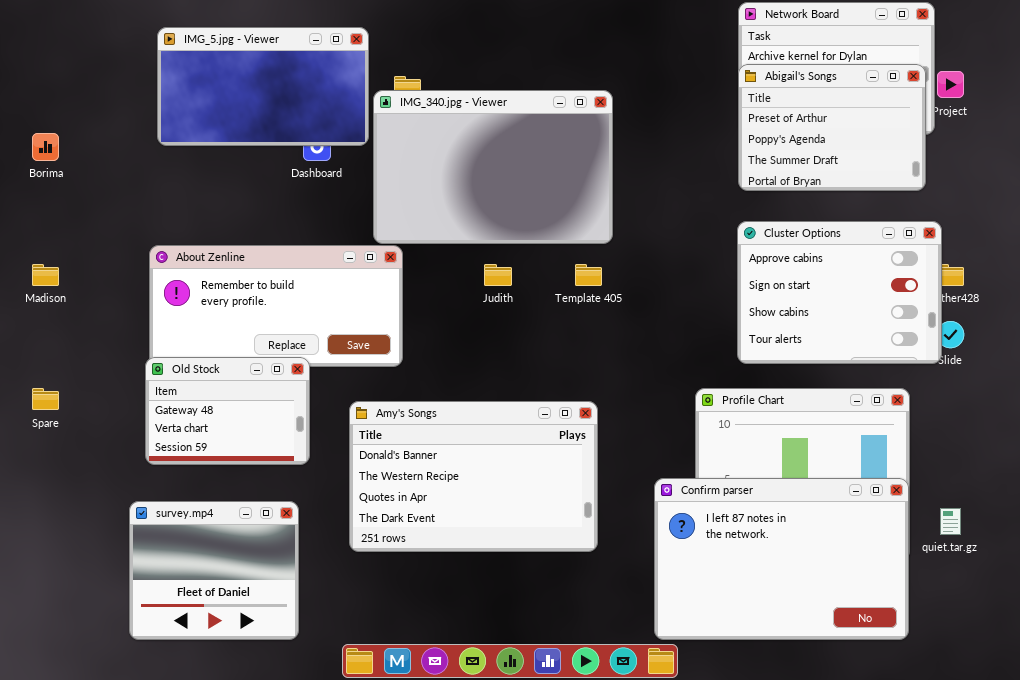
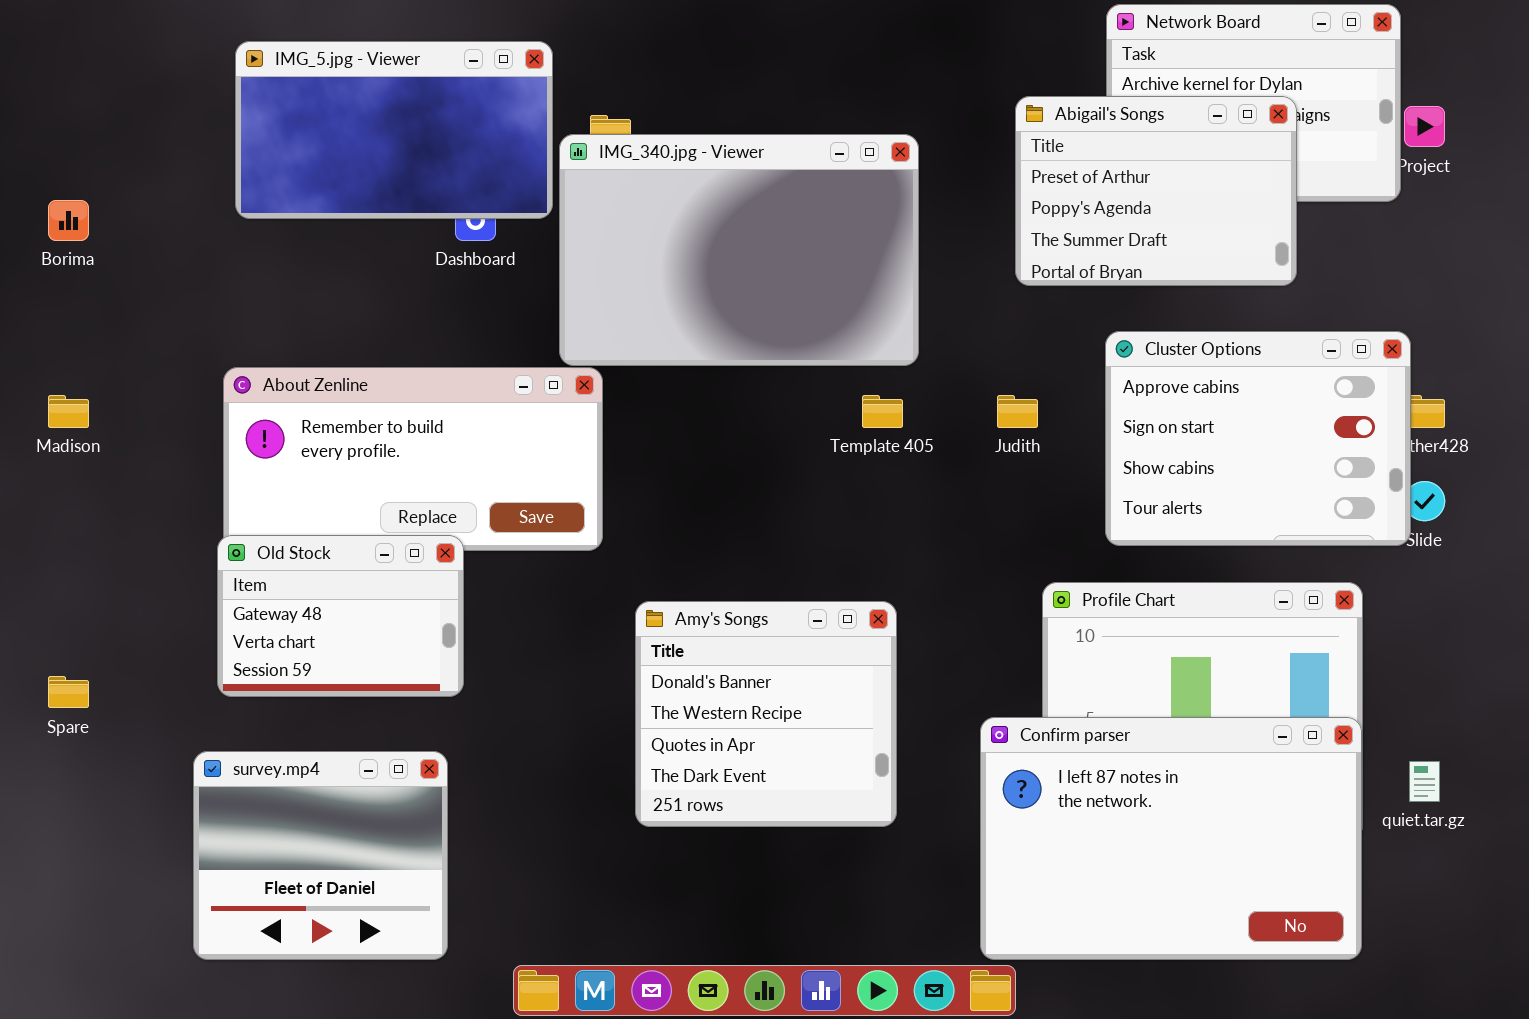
Abigail's Songs: [738,64,926,191] -> [1015,96,1297,286], moved
Judith: [484,264,512,286] -> [997,395,1038,428], moved
Spare: [32,388,59,410] -> [48,676,89,708], moved
Amy's Songs: [349,401,598,552] -> [635,601,897,827], resized

